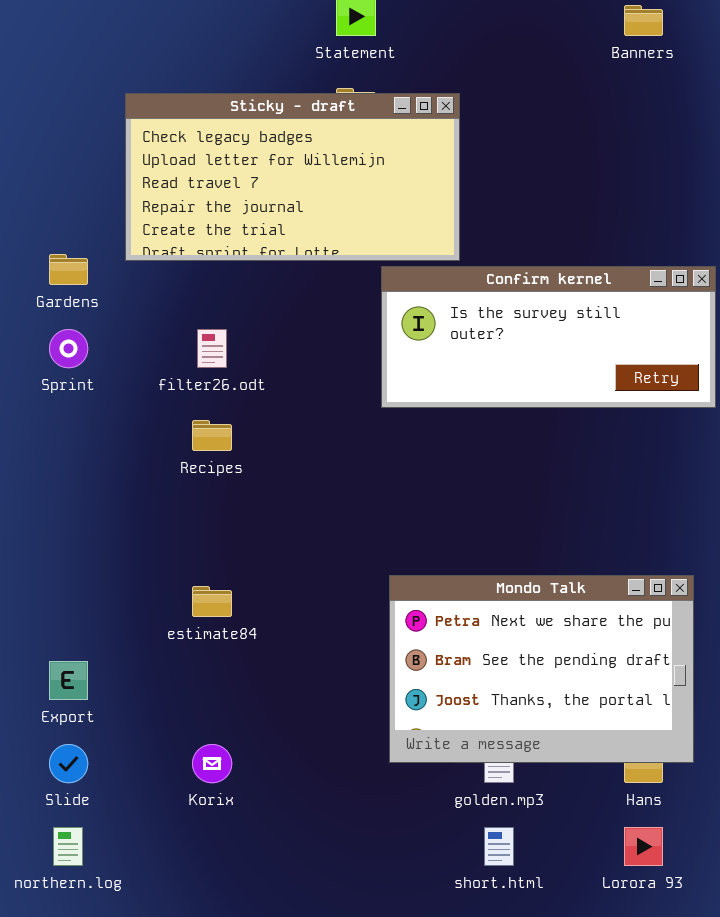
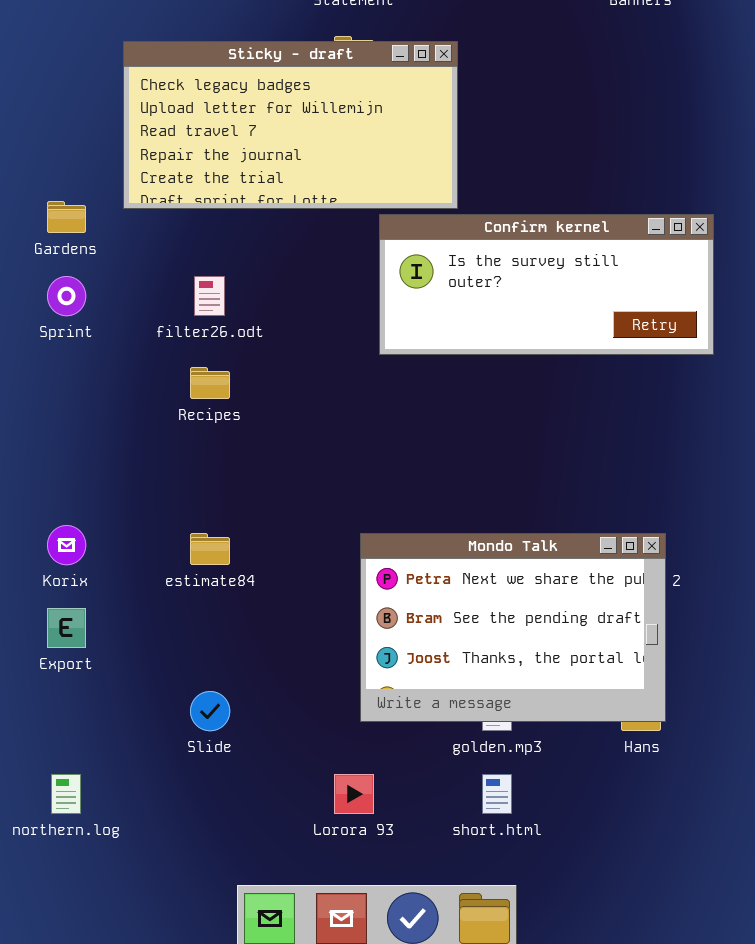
Mondo Talk: [389,575,694,763] -> [360,533,666,722], moved
Slide: [49,744,88,783] -> [190,691,230,731], moved
Korix: [192,744,232,783] -> [47,525,86,565], moved
Lorora 93: [624,827,663,866] -> [334,774,374,814], moved

